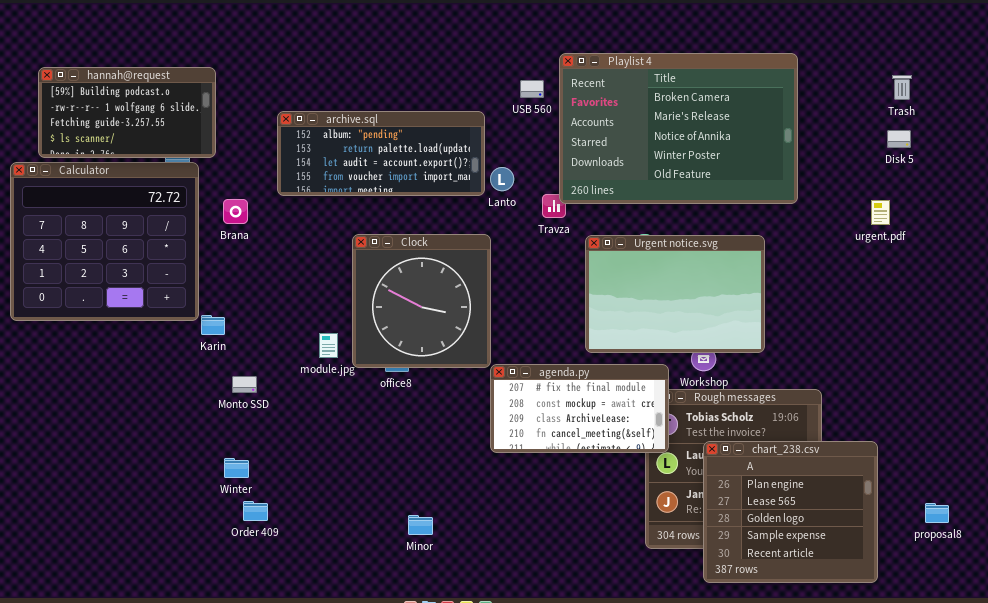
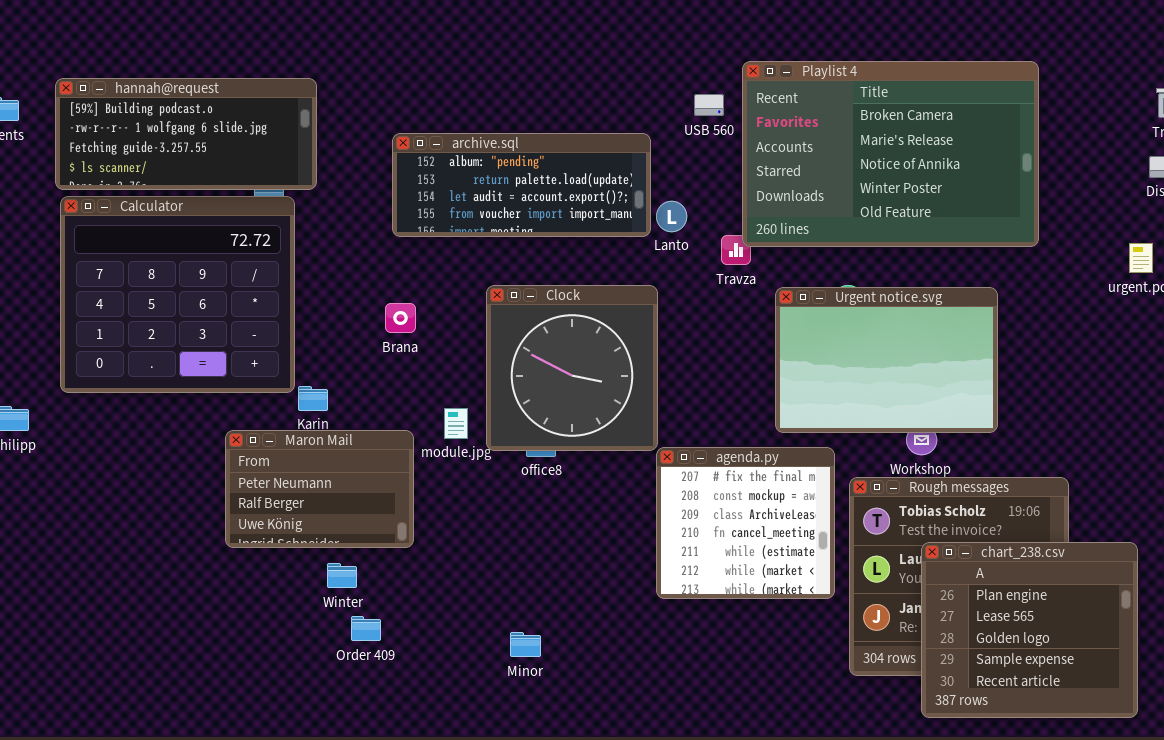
hannah@request: [38,67,216,158] -> [55,78,317,190], resized
Brana: [223,199,248,224] -> [385,303,416,333], moved
Maron Mail: none -> [225,430,414,548], opened
agenda.py: [490,364,669,453] -> [656,447,835,599], resized
Minor: [408,515,433,535] -> [510,632,541,657], moved

